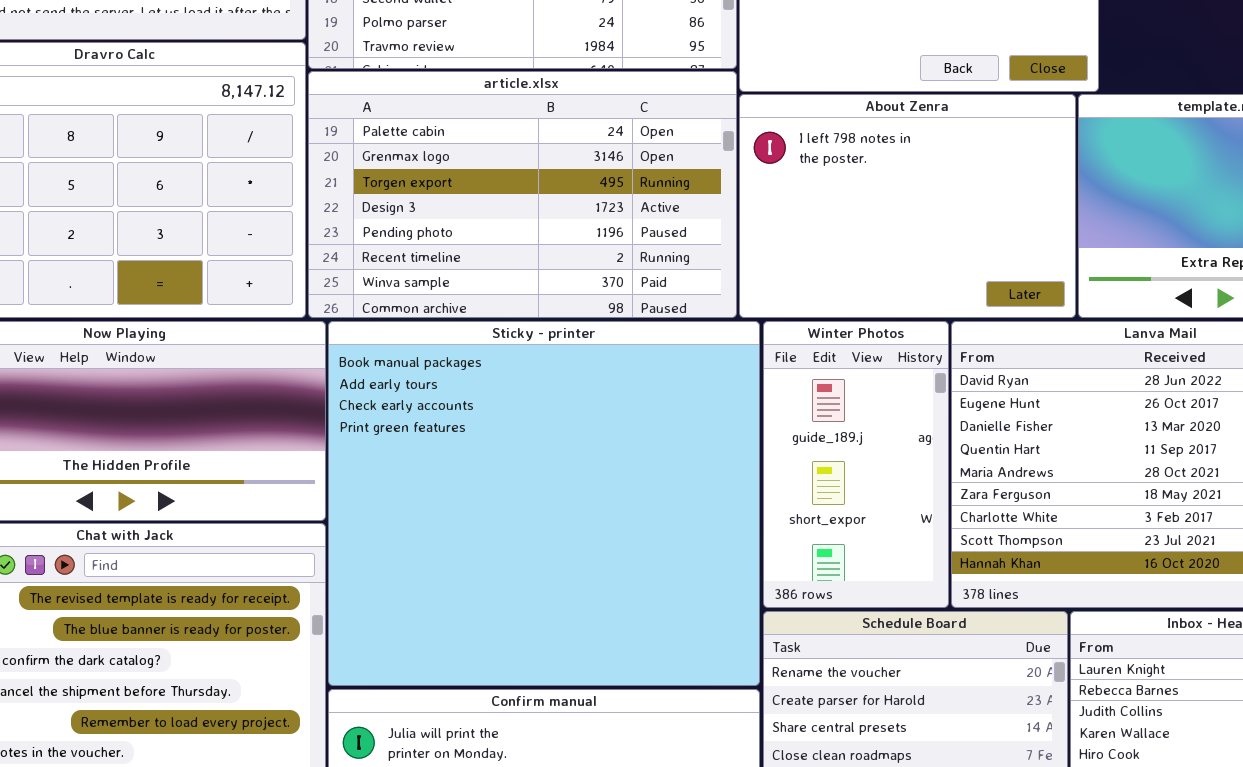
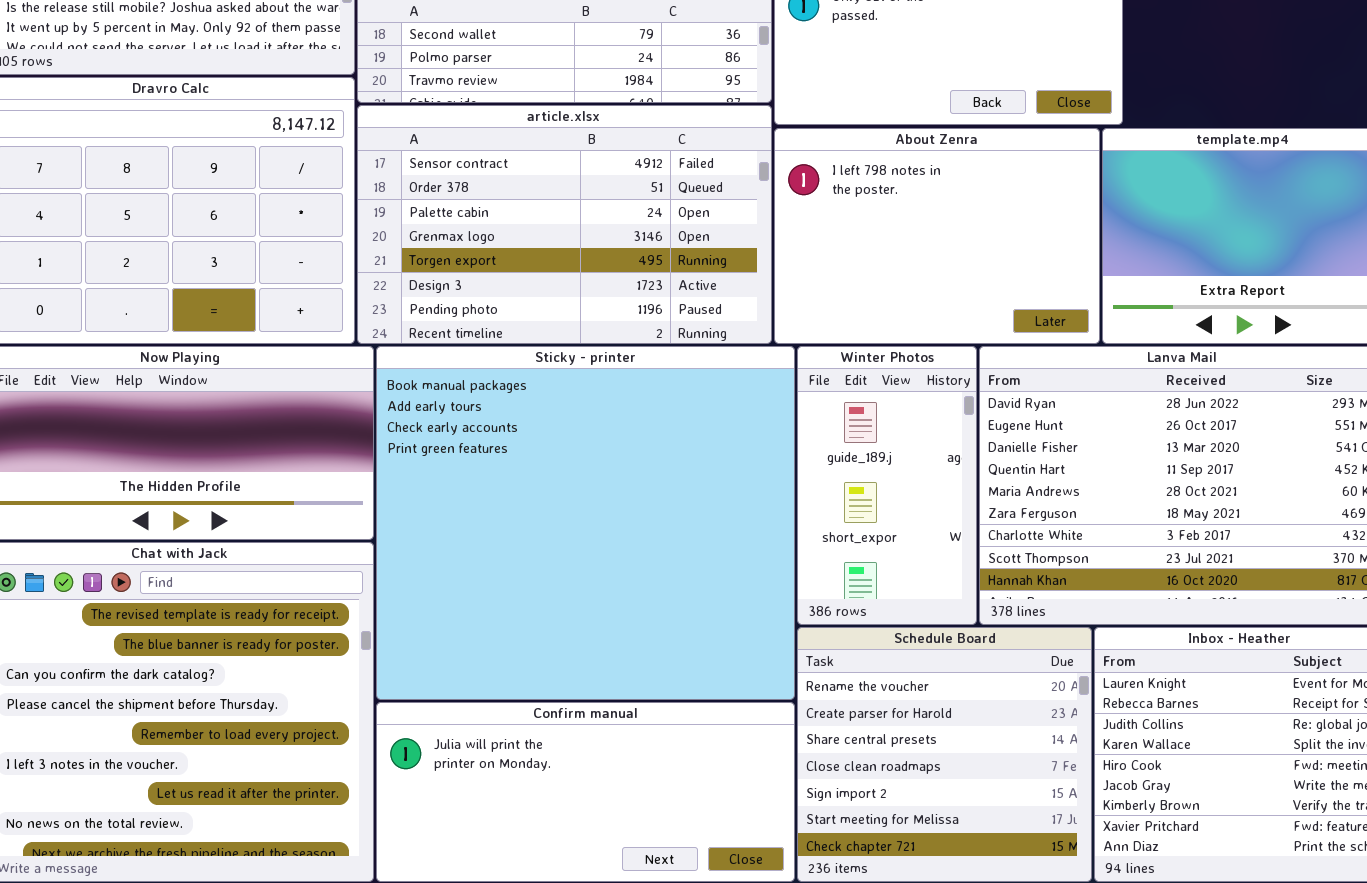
article.xlsx: [308,71,737,318] -> [357,105,772,344], scrolled up 2 rows

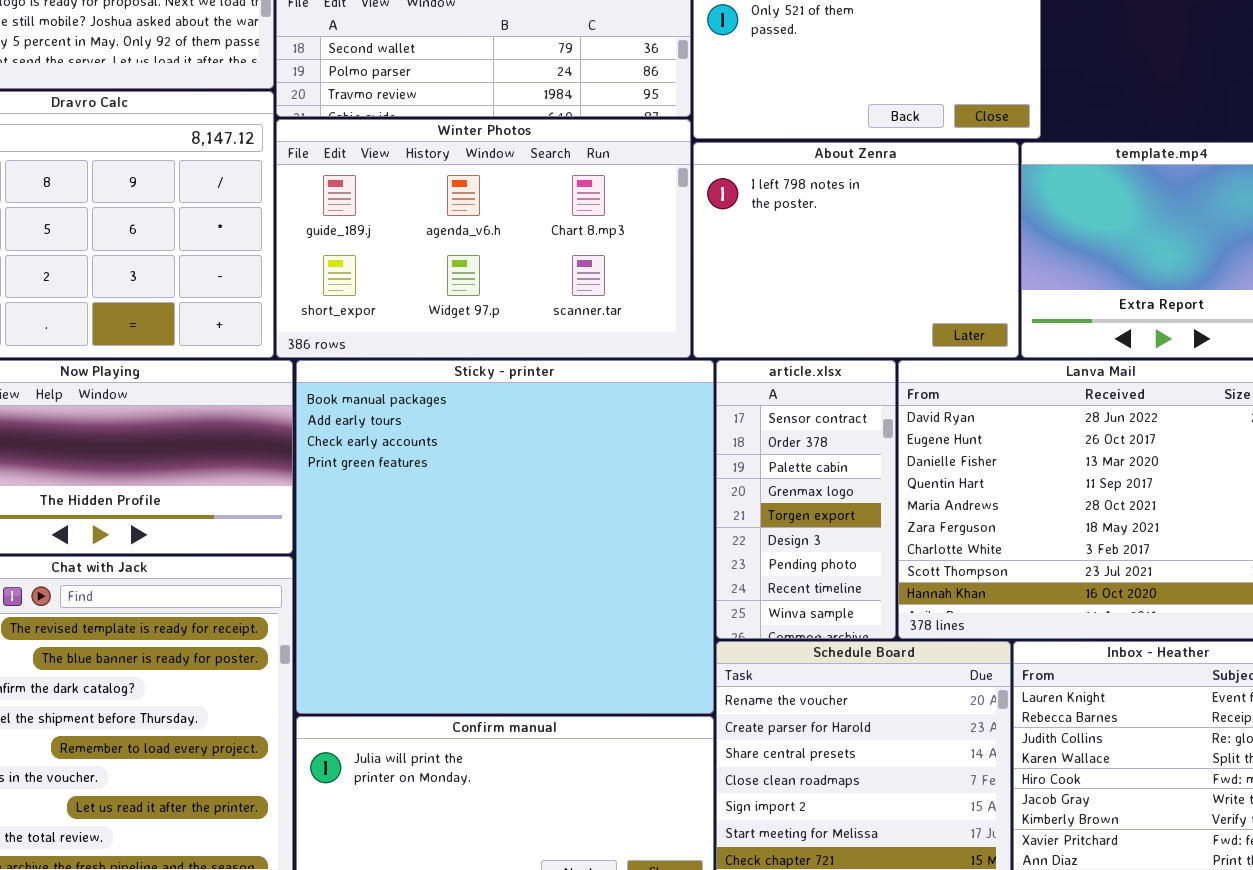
article.xlsx: [357,105,772,344] -> [716,360,896,639], moved, resized
Winter Photos: [797,346,977,625] -> [276,119,691,358], moved, resized

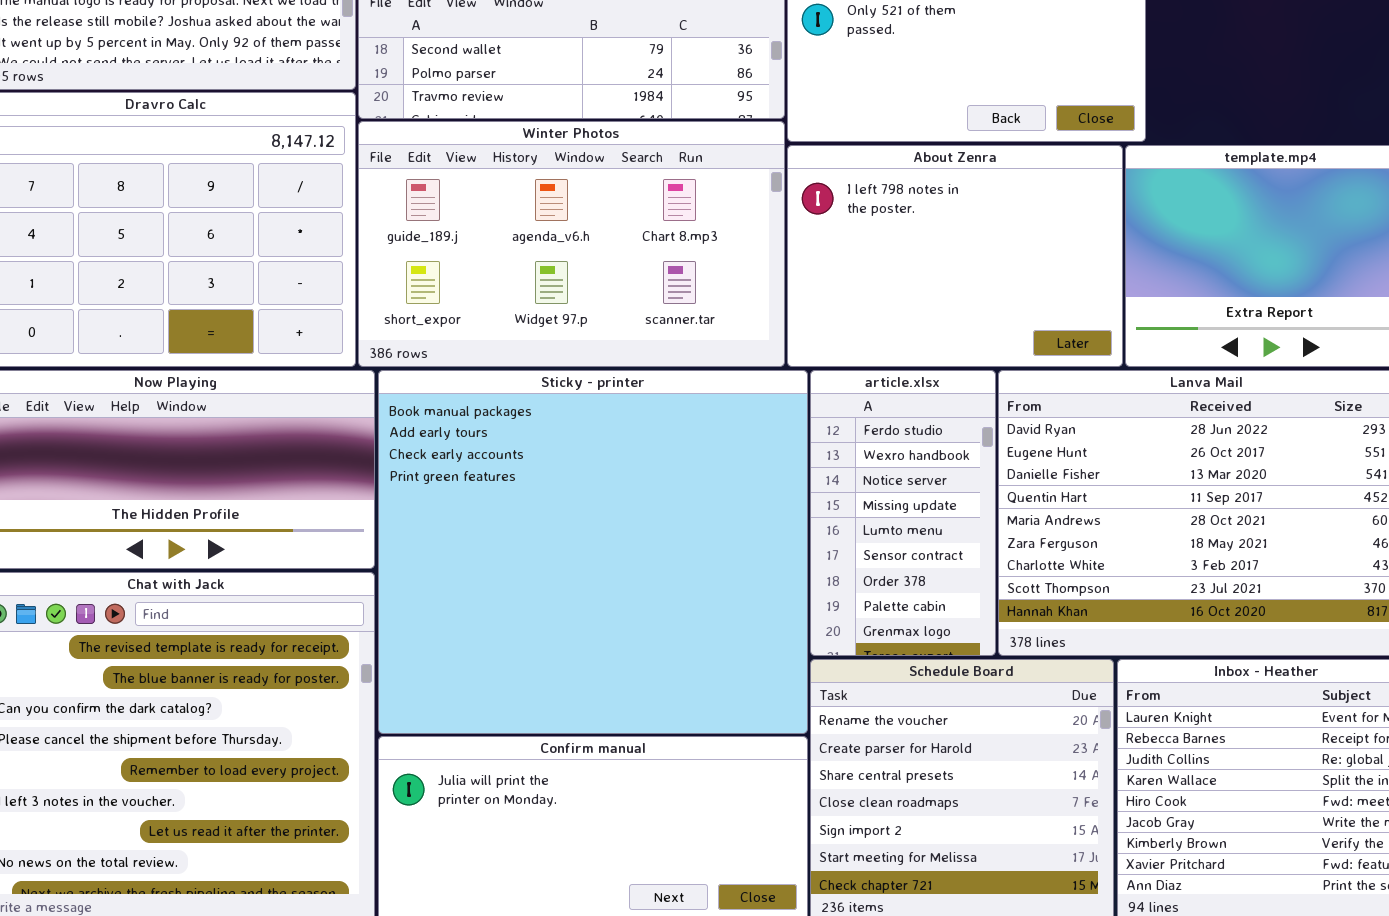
article.xlsx: [716,360,896,639] -> [810,370,996,656], scrolled up 5 rows

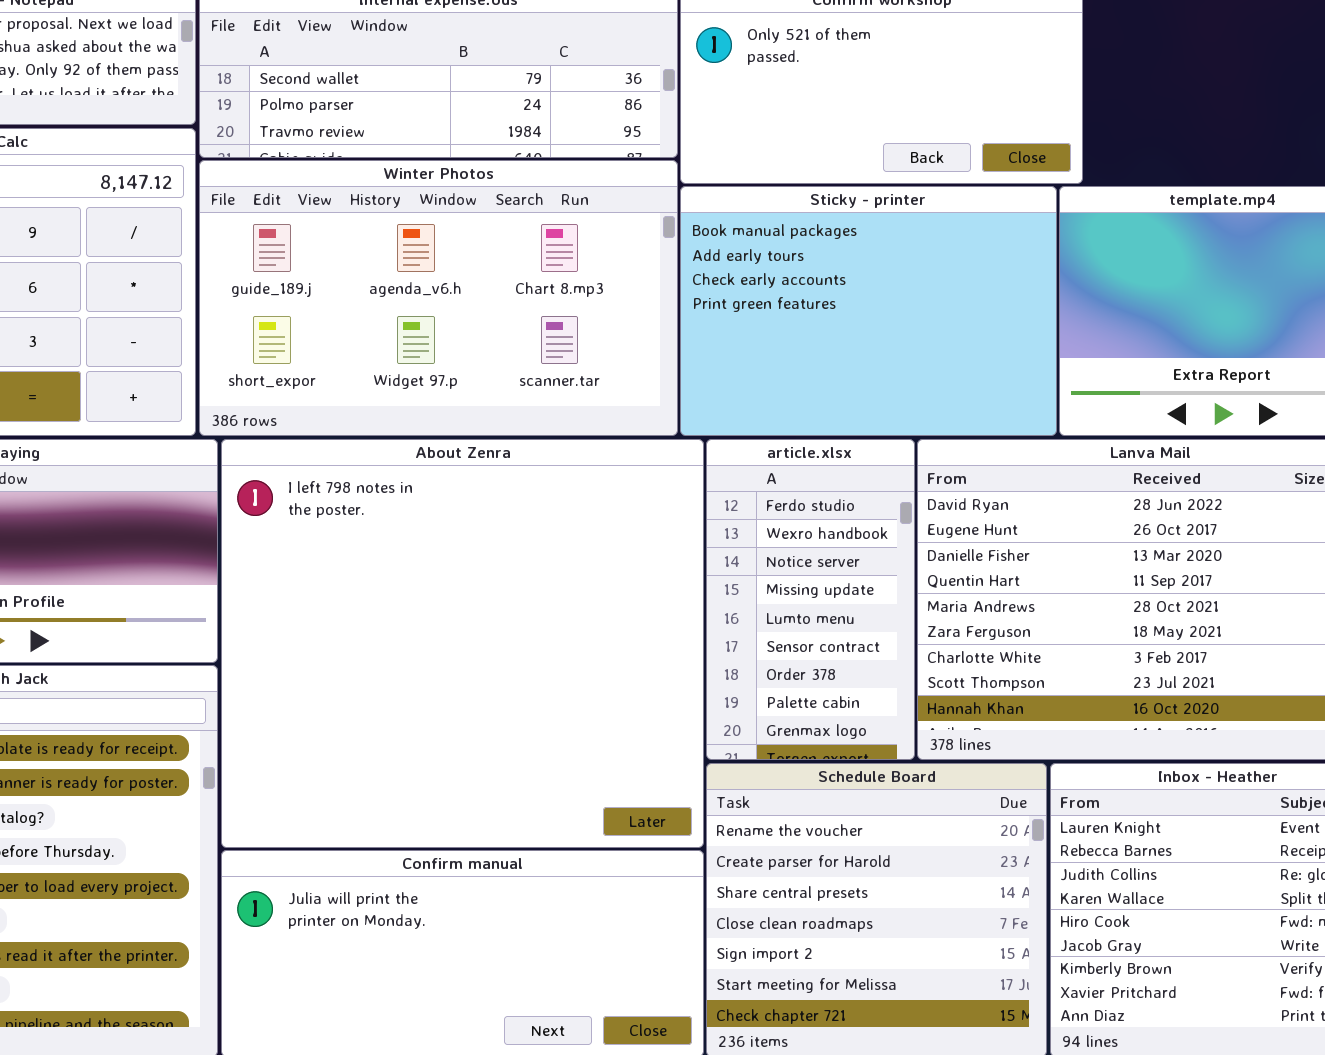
About Zenra: [787,145,1123,367] -> [221,439,704,848], moved, resized
Sticky - printer: [378,370,808,734] -> [680,186,1057,436], moved, resized

